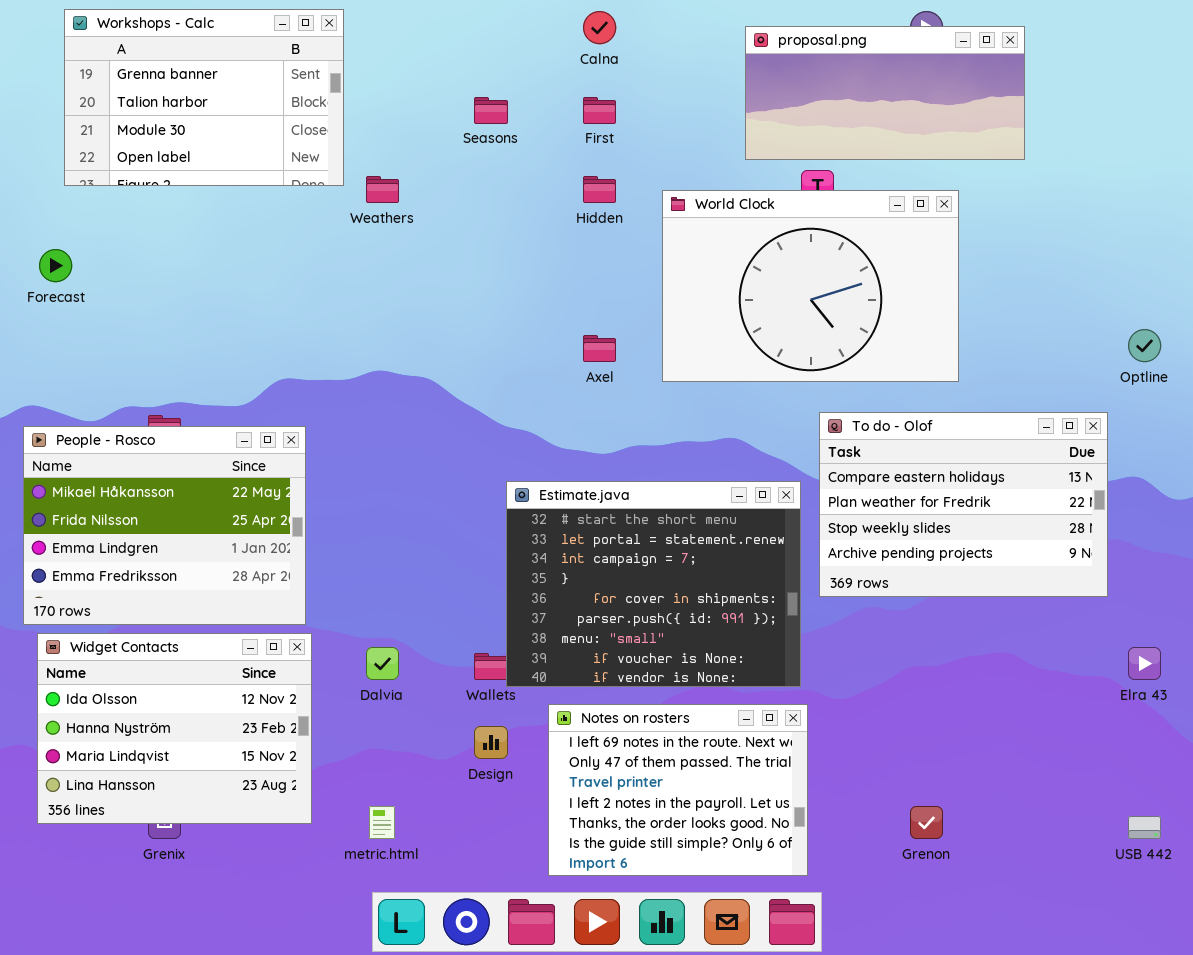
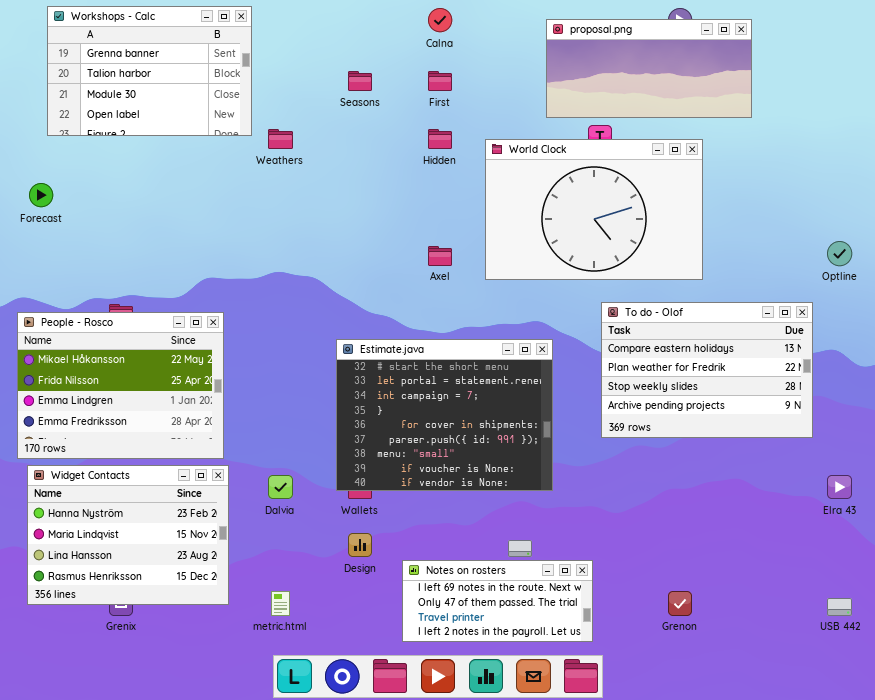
Estimate.java: [506,481,801,687] -> [336,339,553,491], moved
Widget Contacts: [37,633,312,824] -> [27,465,229,605], scrolled down 1 row
Notes on rosters: [548,704,808,876] -> [402,560,593,642], resized

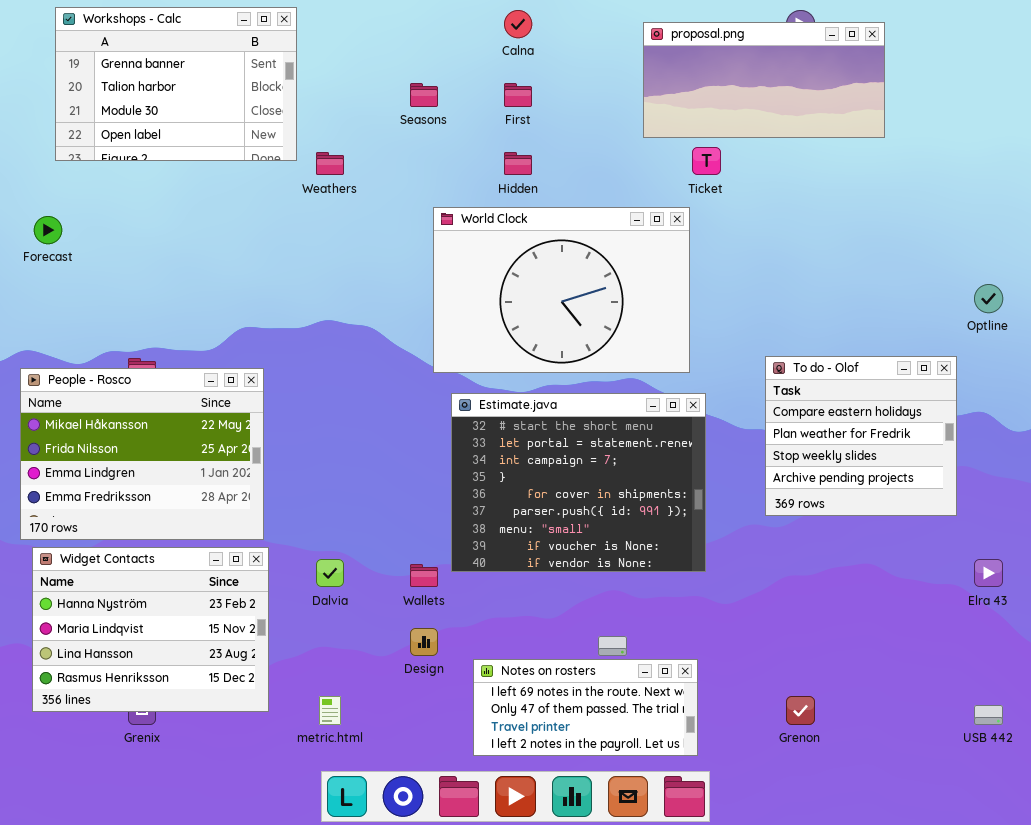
World Clock: [485,139,703,280] -> [433,207,690,373], moved
To do - Olof: [601,302,813,438] -> [765,356,957,516], resized
Estimate.java: [336,339,553,491] -> [451,393,706,572], moved

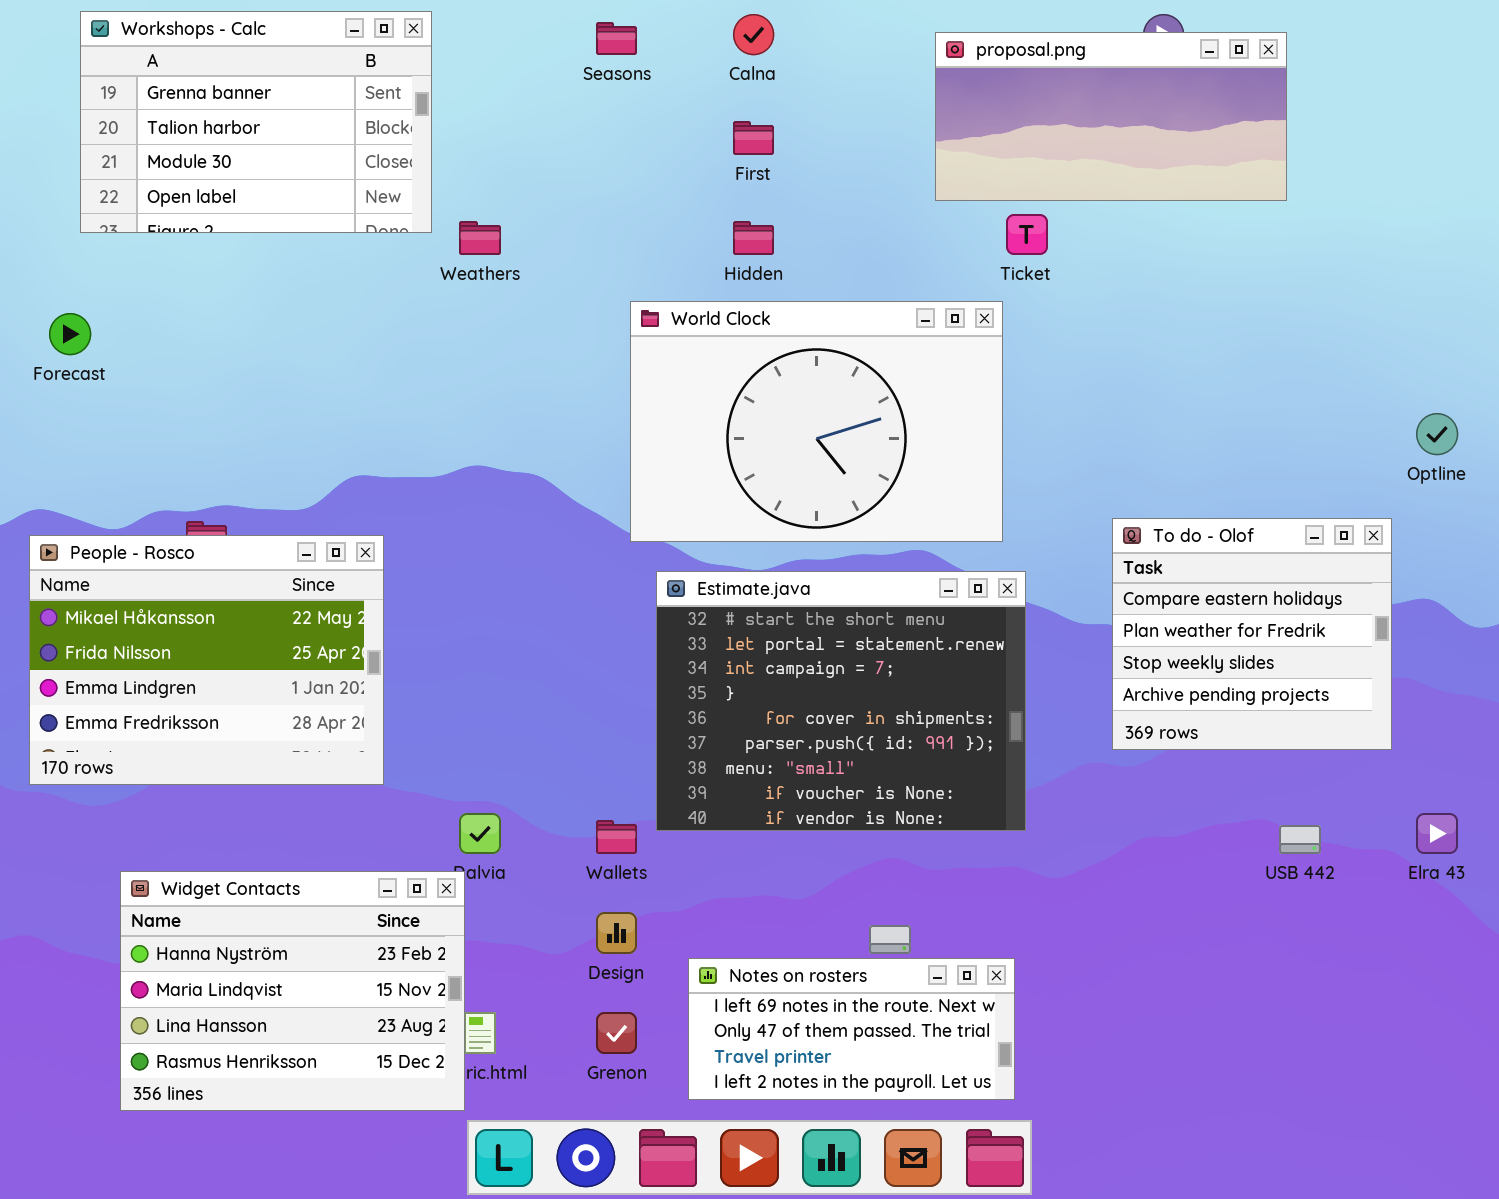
Seasons: [410,83,438,107] -> [596,22,637,55], moved
Widget Contacts: [32,547,269,712] -> [120,871,465,1111], moved
Grenon: [786,696,815,725] -> [596,1012,637,1054], moved
USB 442: [974,705,1003,725] -> [1279,825,1321,854], moved

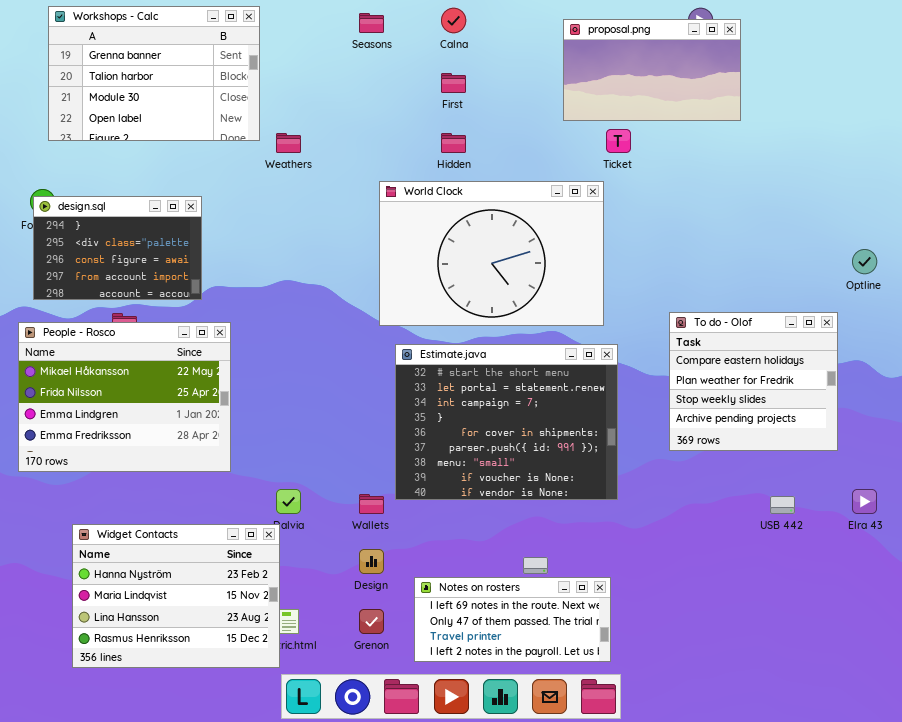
proposal.png: [935,32,1287,201] -> [563,19,741,121], resized
design.sql: none -> [33,196,202,300], opened

